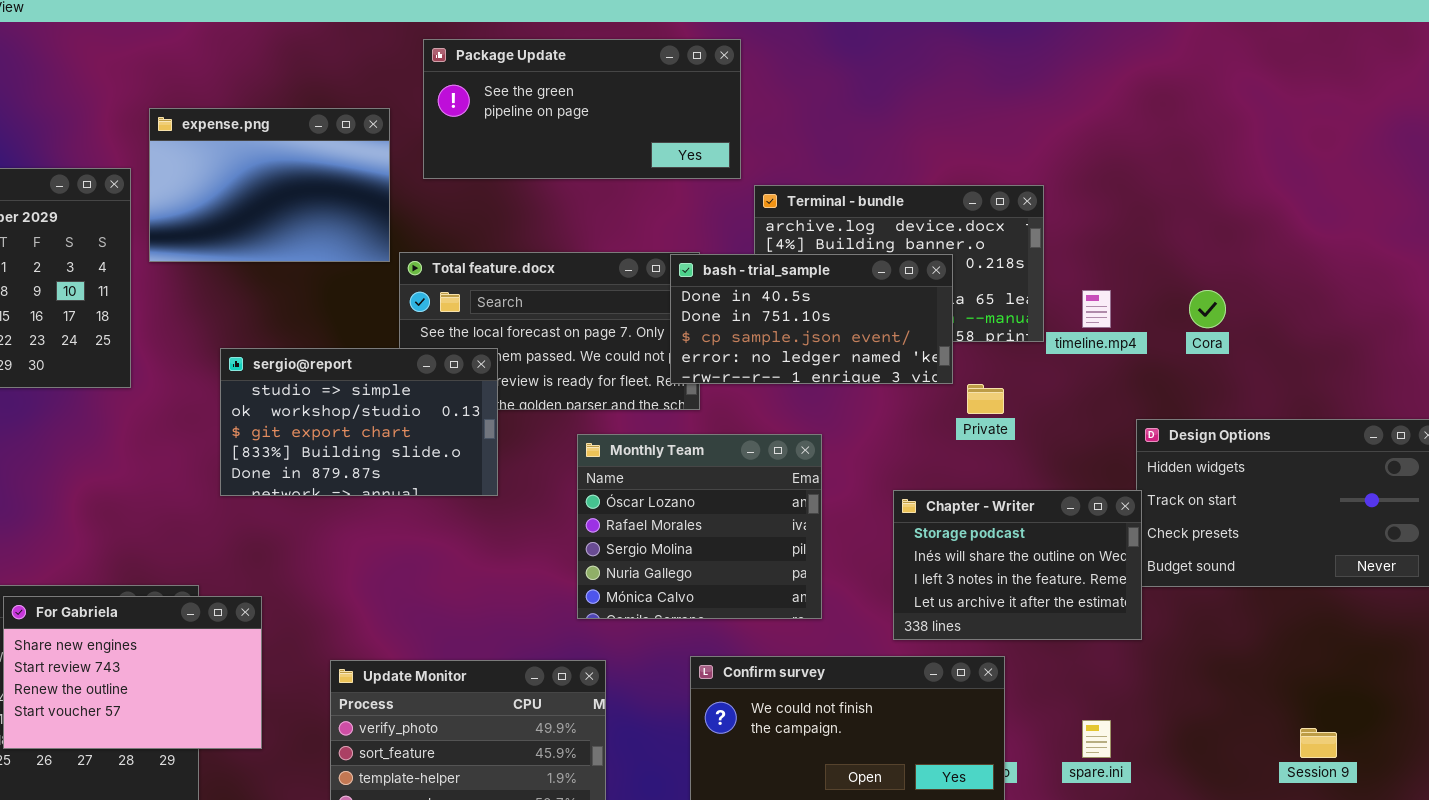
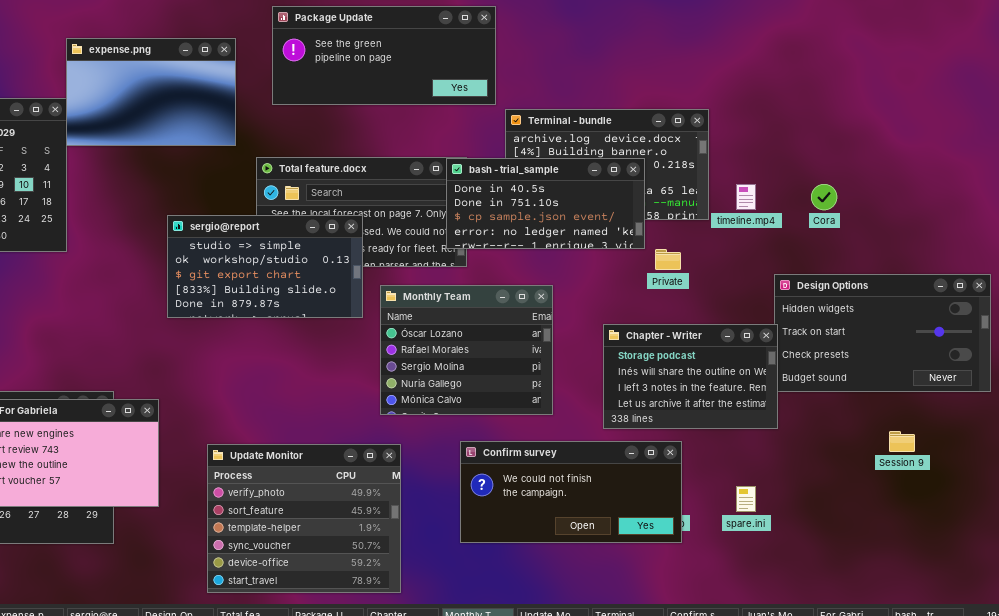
expense.png: [149,108,390,262] -> [66,38,236,146], moved
sergio@report: [220,348,498,496] -> [167,215,363,318], moved
Session 9: [1300,728,1337,758] -> [889,431,915,452], moved

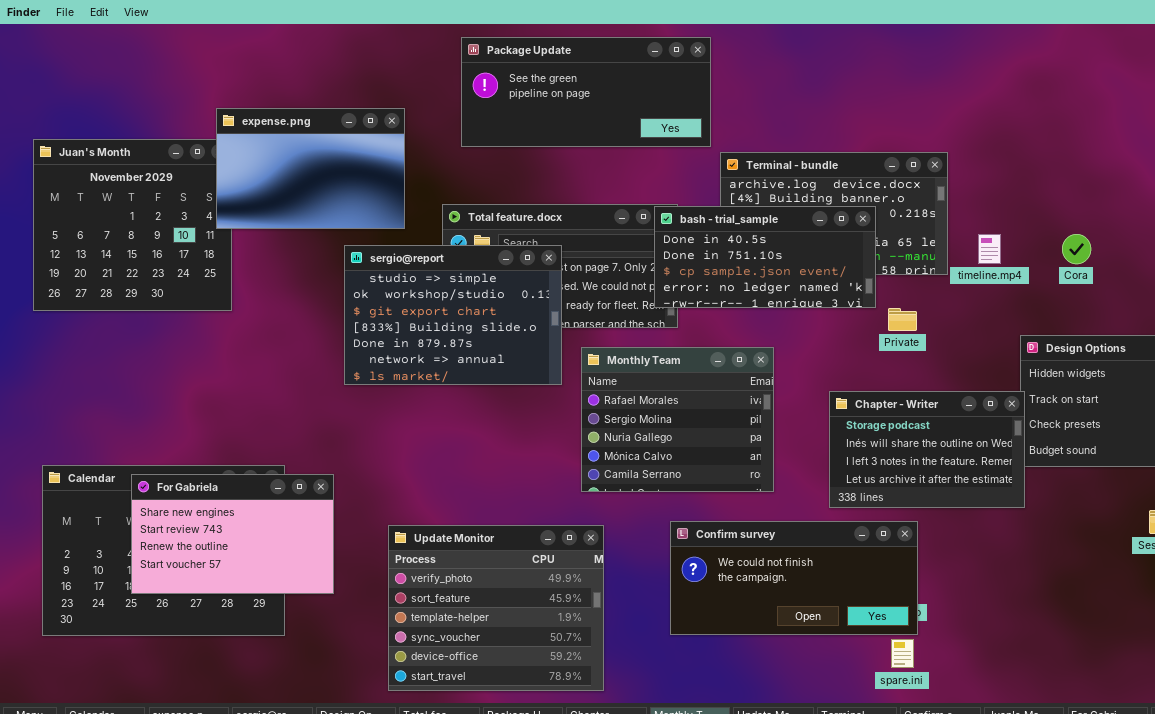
expense.png: [66,38,236,146] -> [216,108,405,229], moved
sergio@report: [167,215,363,318] -> [344,245,562,385], resized
Monthly Team: [380,285,553,415] -> [581,347,774,492], scrolled down 1 row
spare.ini: [736,486,756,512] -> [891,639,914,668], moved

